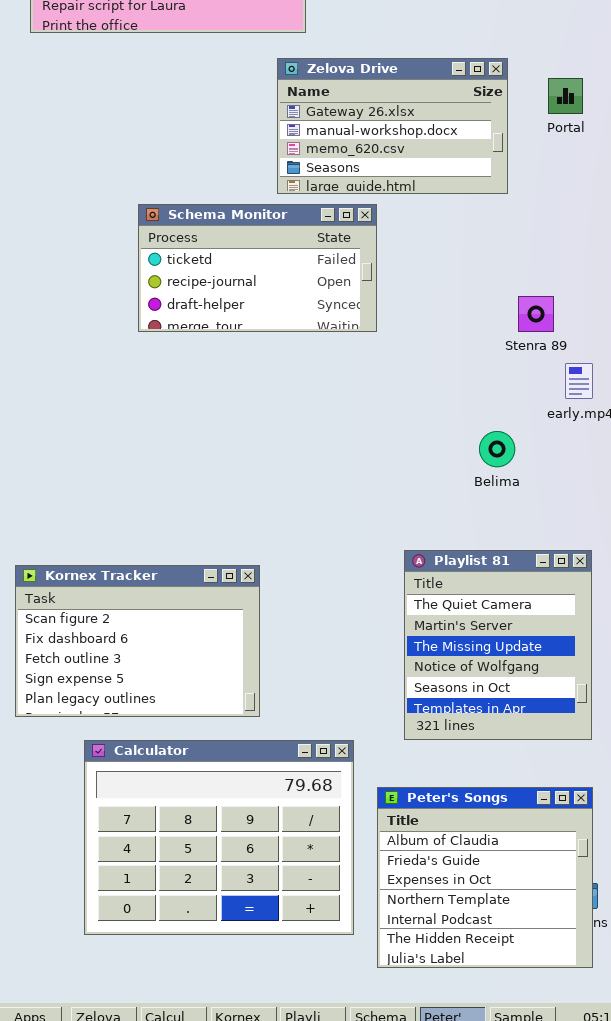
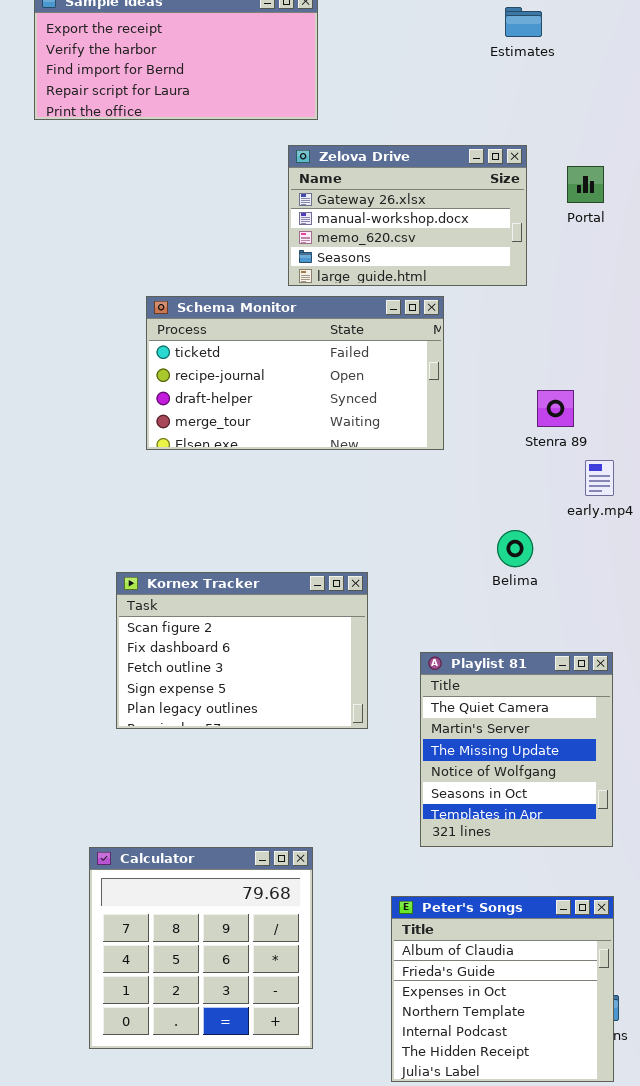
Schema Monitor: [138,204,377,332] -> [146,296,444,450], resized
Kornex Tracker: [15,565,260,717] -> [116,572,368,729], moved
Calculator: [84,740,354,935] -> [89,847,313,1049], resized

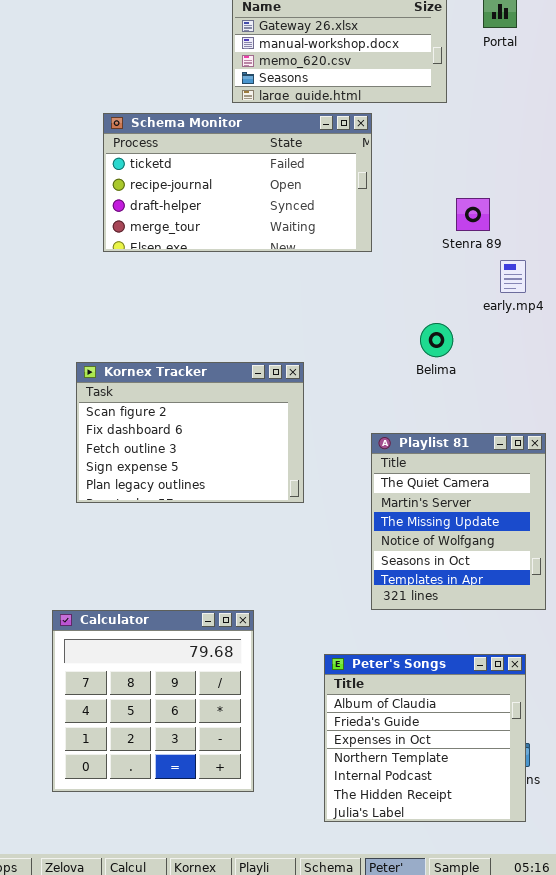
Playlist 81: [420,652,613,847] -> [371,433,546,610], moved

